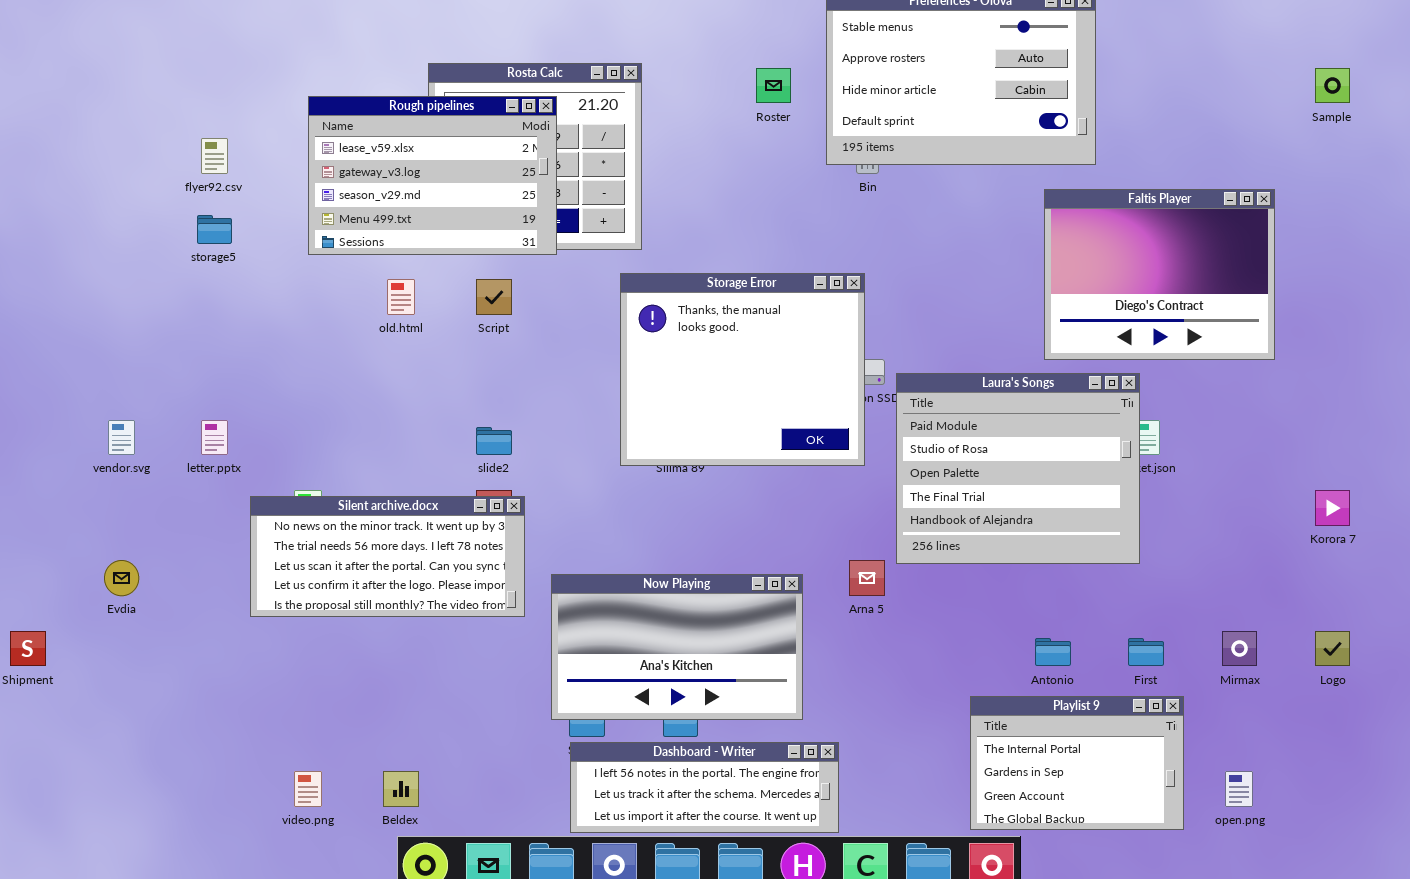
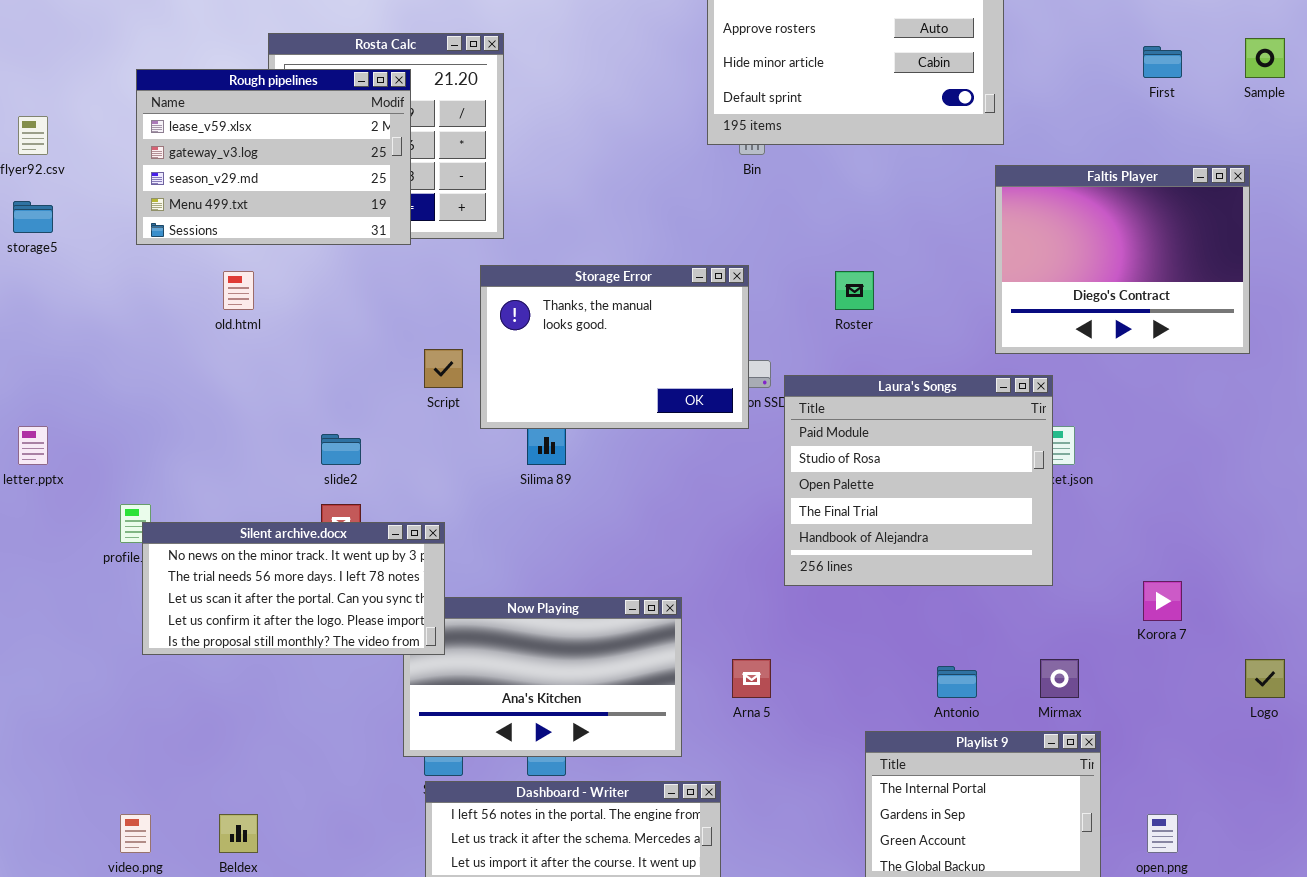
Roster: [756,68,791,103] -> [835,271,874,310], moved
Faltis Player: [1044,189,1275,360] -> [995,165,1250,354], moved
Storage Error: [620,273,865,466] -> [480,265,749,429], resized
Script: [476,279,512,315] -> [424,349,463,388], moved
Korora 7: [1315,490,1350,526] -> [1143,581,1182,621], moved
Silent archive.docx: [250,496,525,617] -> [142,522,445,655], moved
Arna 5: [849,560,885,596] -> [732,659,771,698], moved
Mirmax: [1222,631,1257,666] -> [1040,659,1079,698], moved
First: [1128,638,1164,666] -> [1143,46,1182,78], moved

